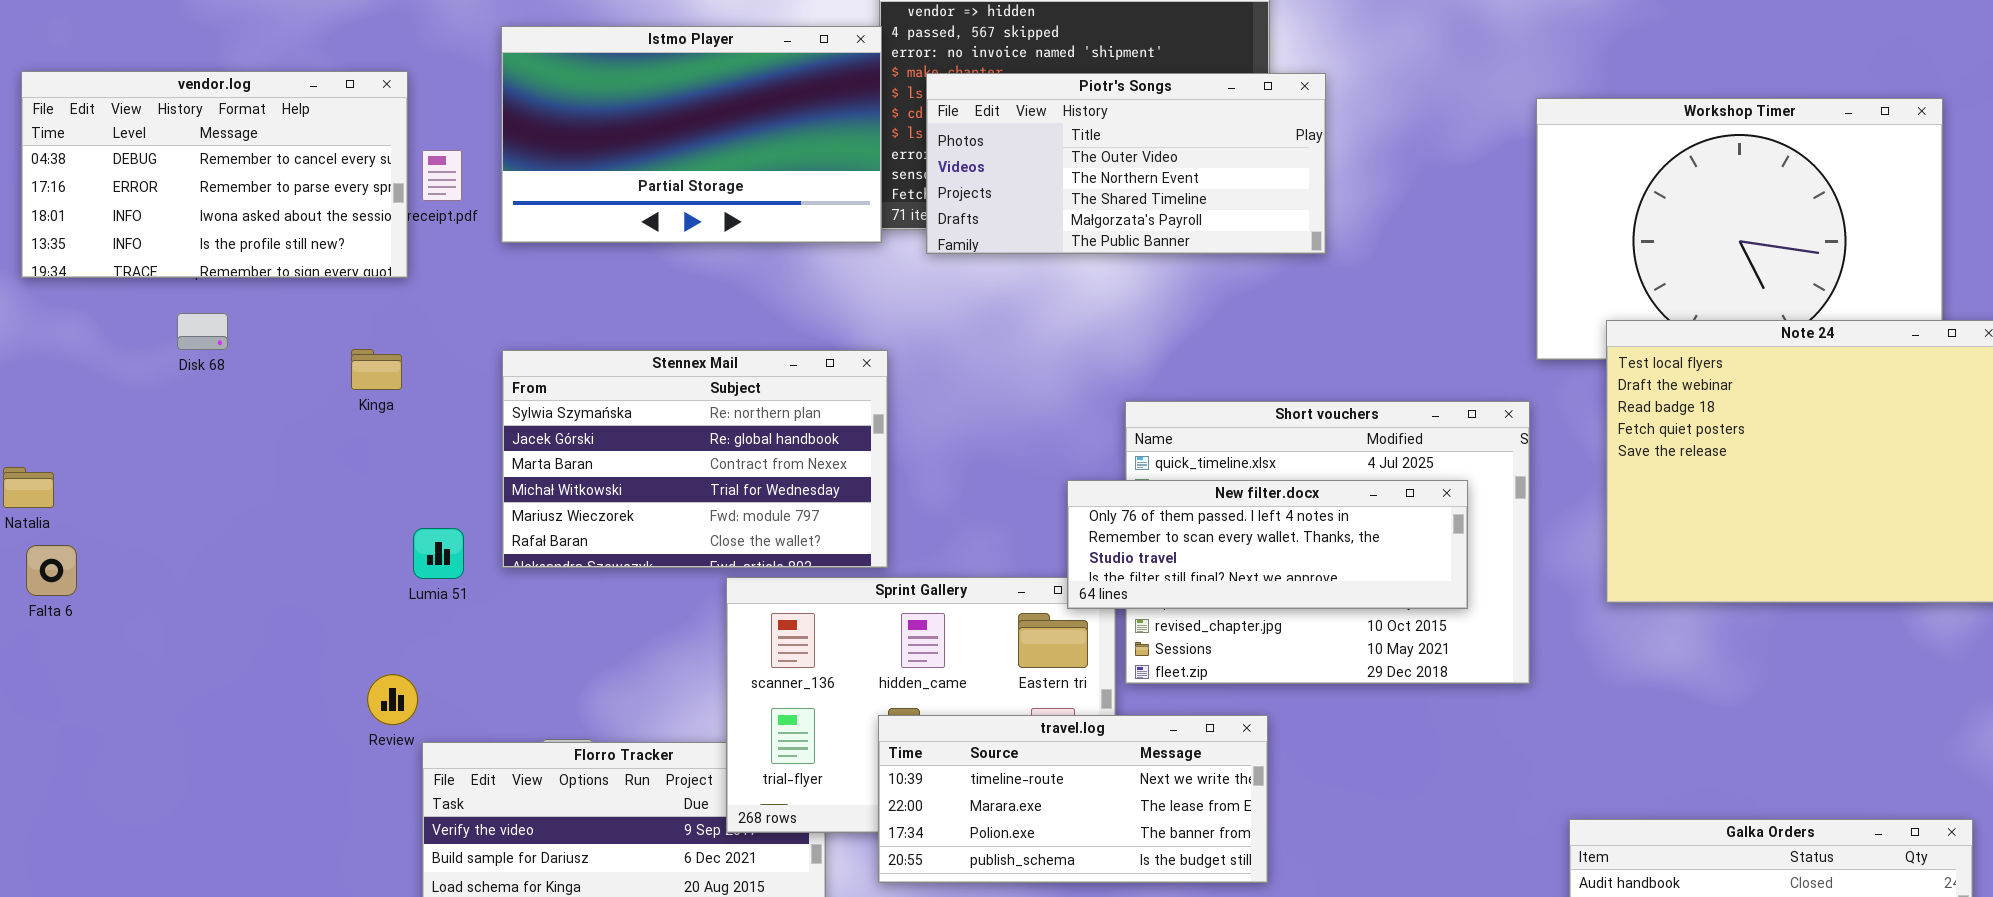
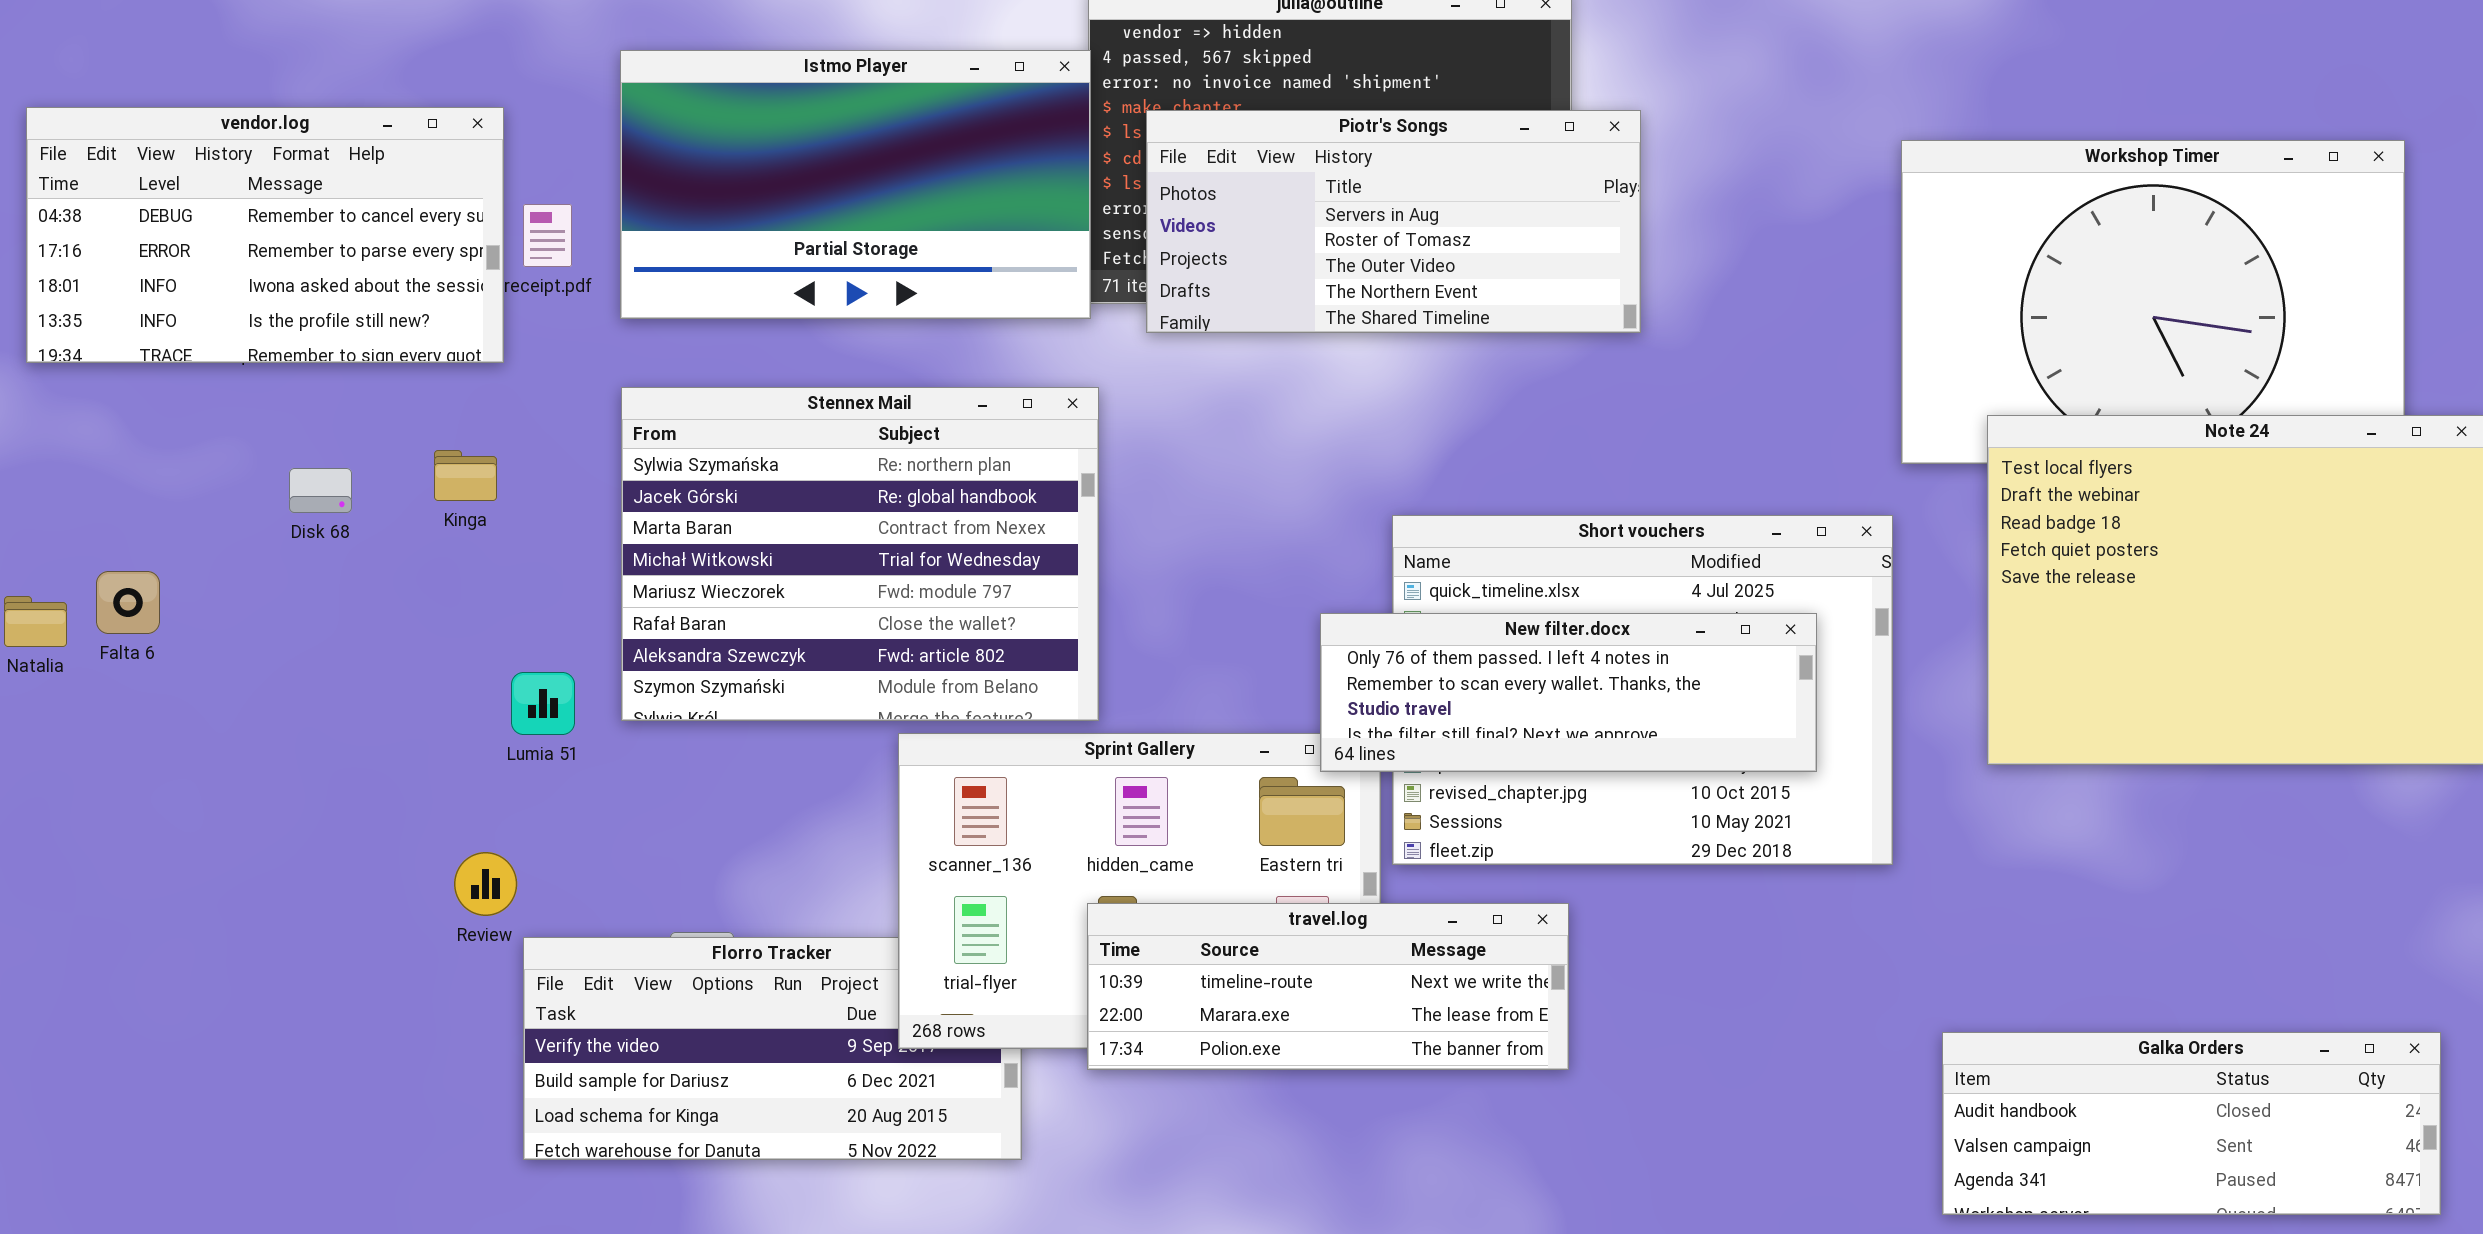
Piotr's Songs: [926,73,1326,254] -> [1146,110,1641,333], scrolled up 2 rows
Disk 68: [177,313,228,350] -> [289,468,352,513], moved
Stennex Mail: [502,350,888,568] -> [621,387,1099,721], resized
Falta 6: [26,545,77,596] -> [96,571,160,634], moved
travel.log: [878,715,1268,883] -> [1087,903,1569,1070], resized

